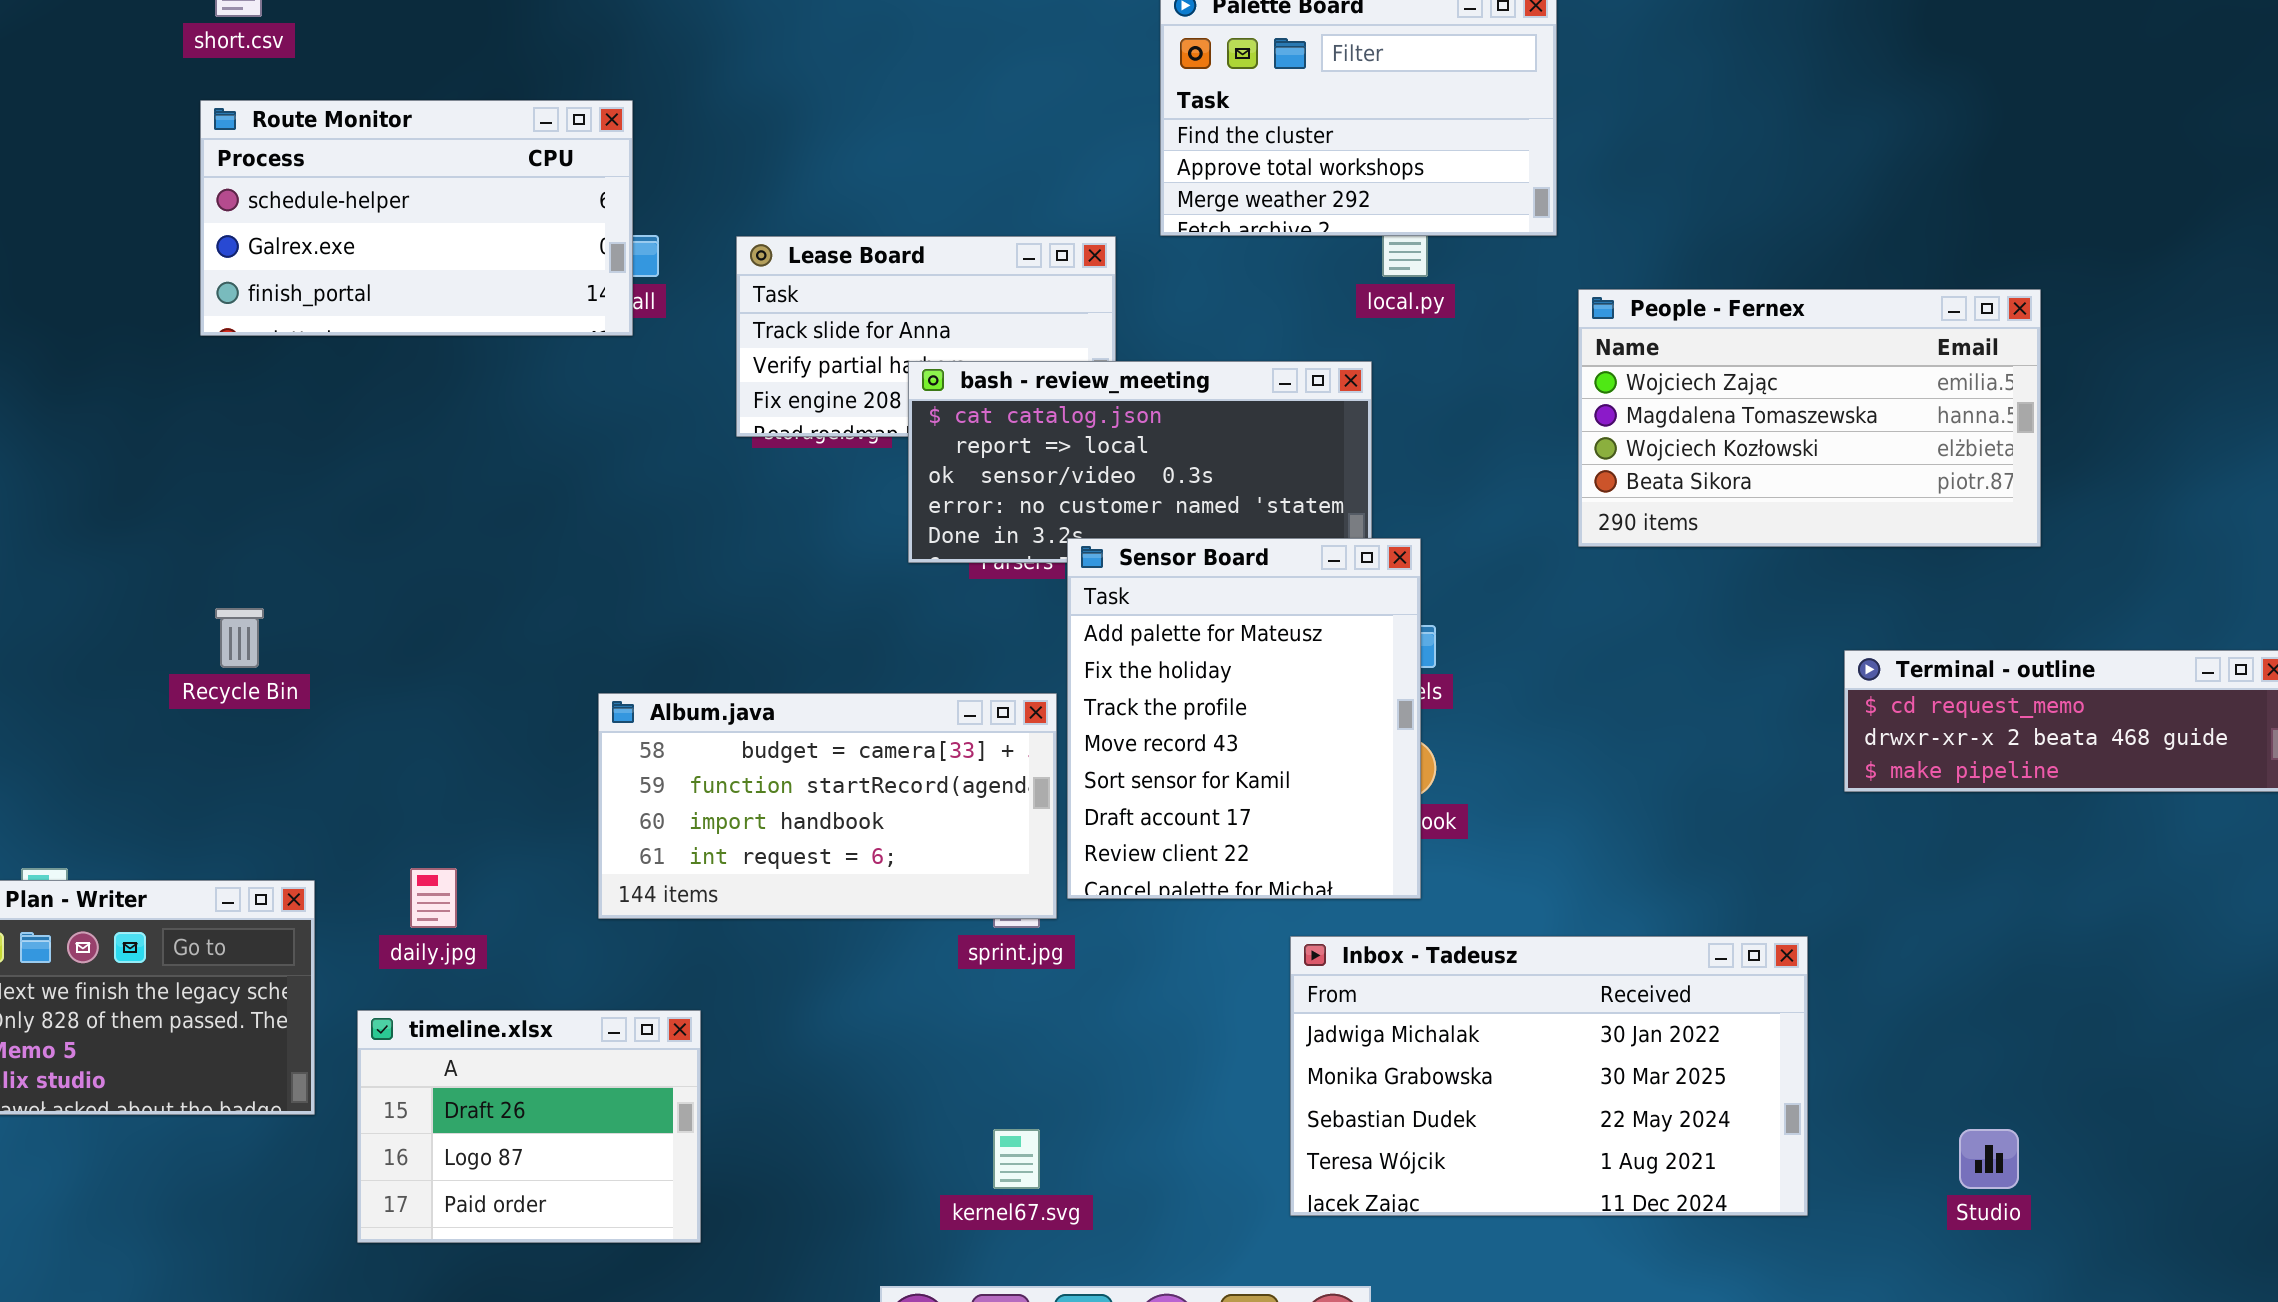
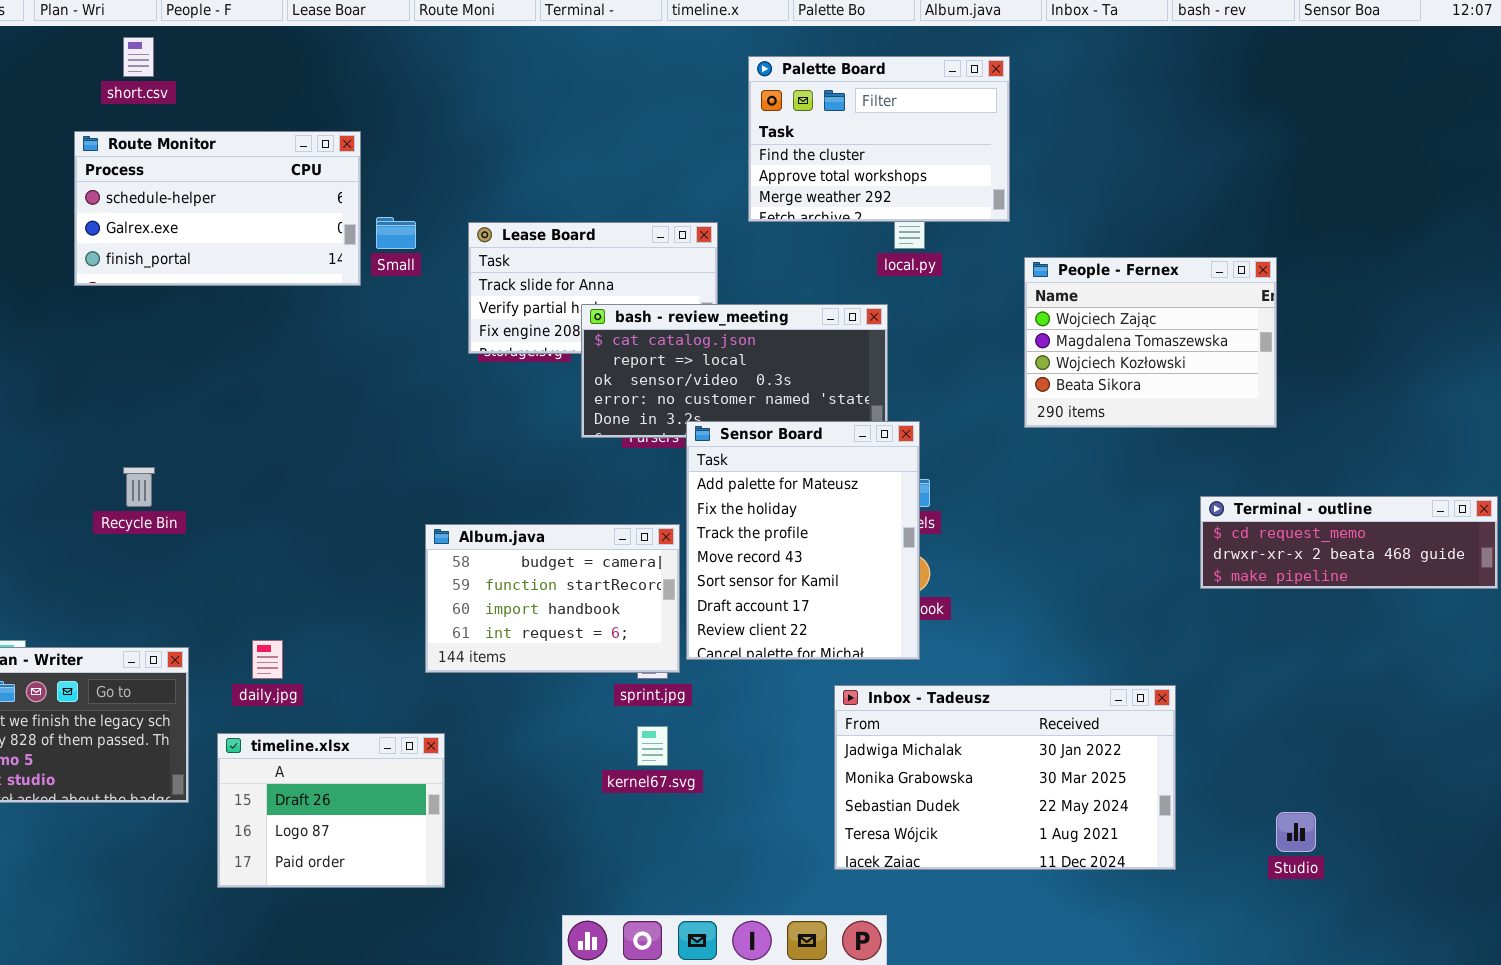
Route Monitor: [200,100,633,336] -> [74,131,361,286], moved
People - Fernex: [1578,289,2041,547] -> [1024,257,1277,428], resized
Album.java: [598,693,1057,919] -> [425,524,680,673], resized
kernel67.svg: [993,1129,1040,1189] -> [637,726,668,766], moved

